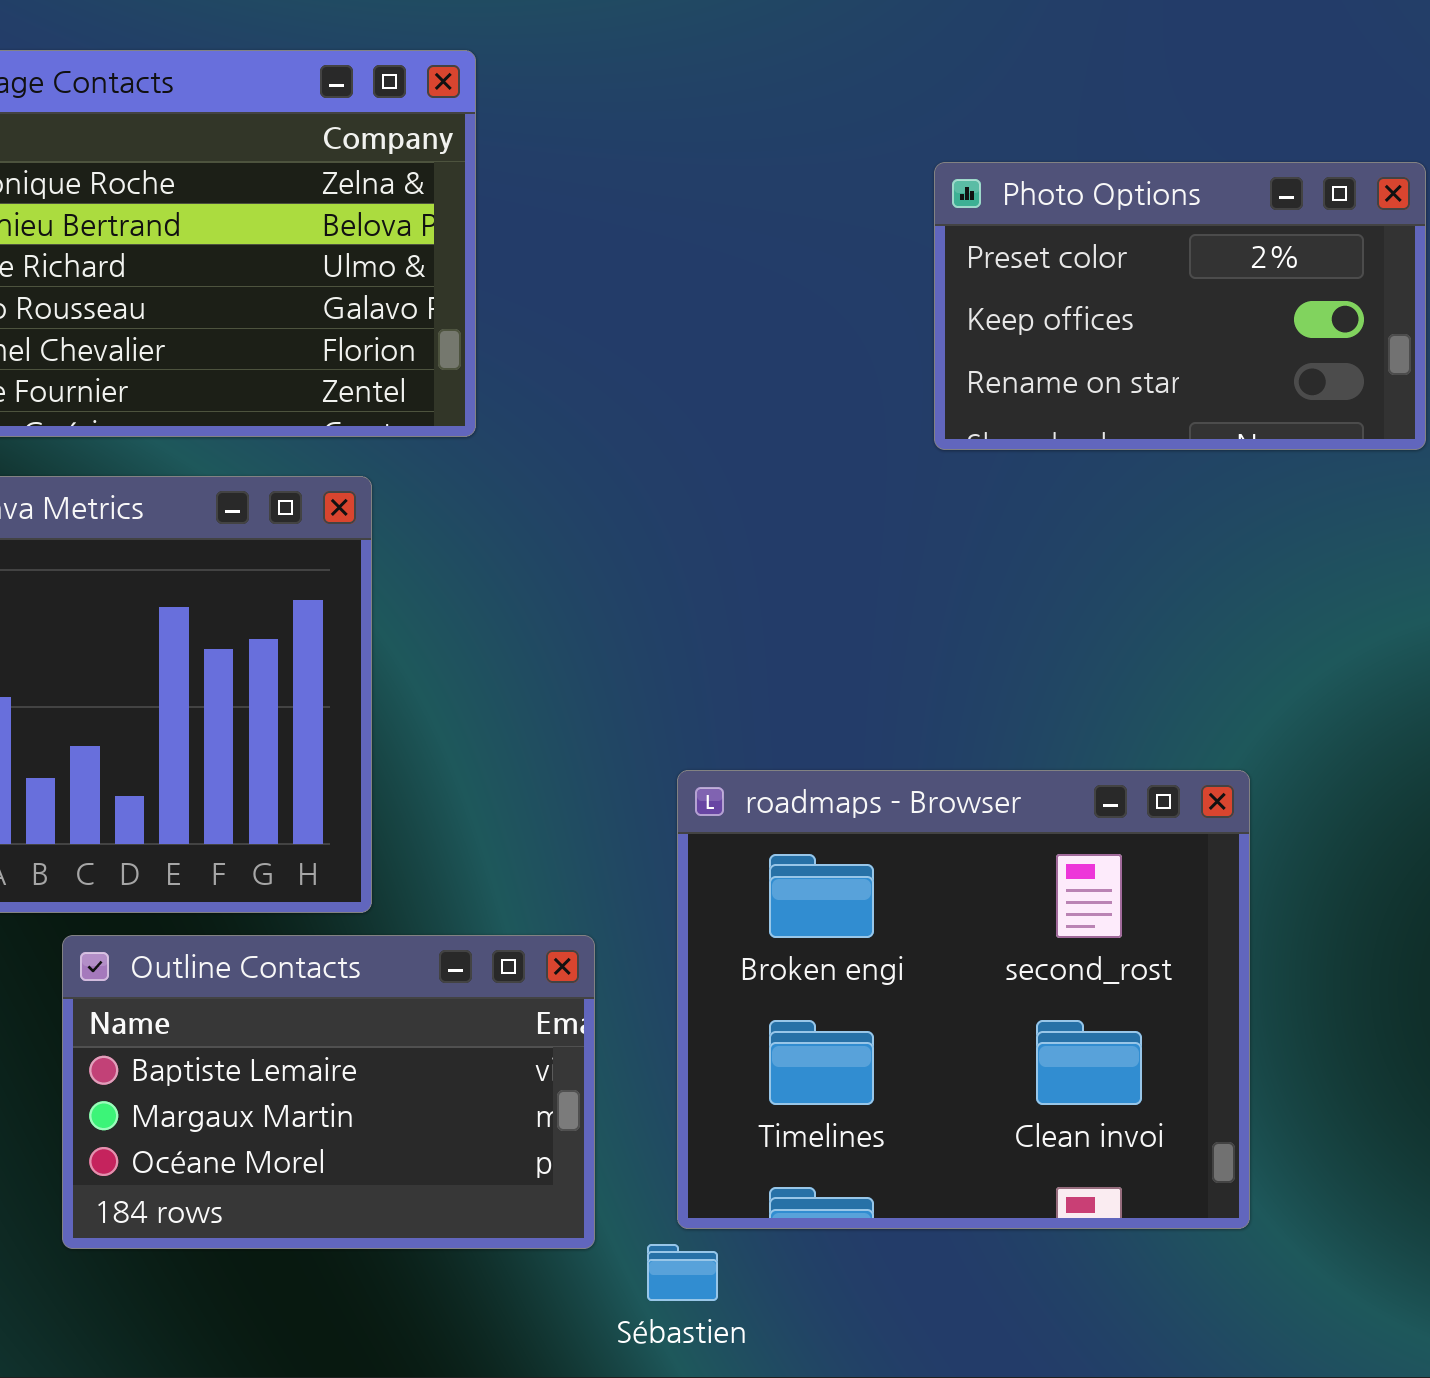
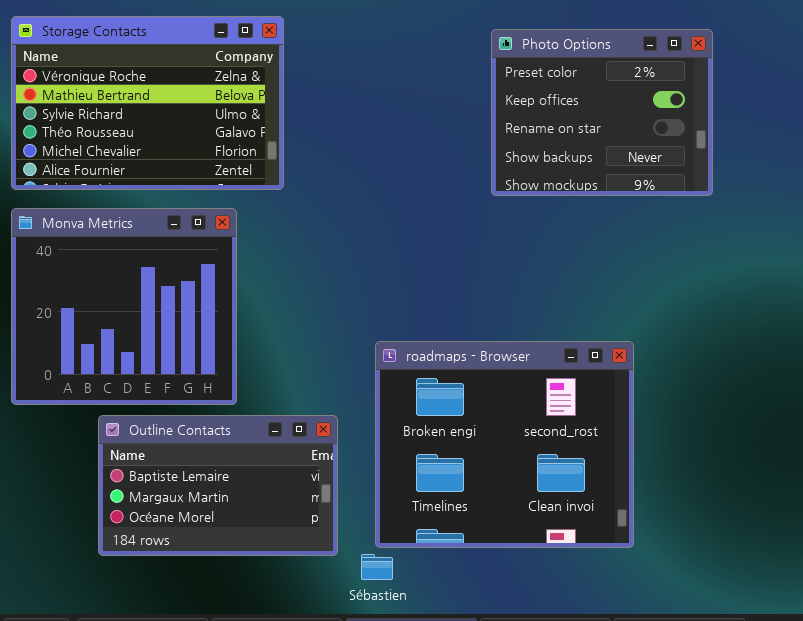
Photo Options: [934,162,1426,450] -> [491,29,713,196], resized

